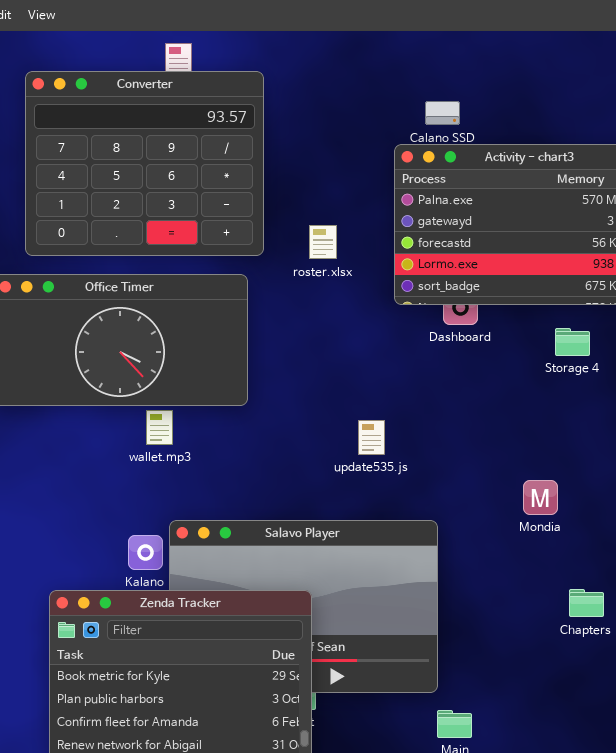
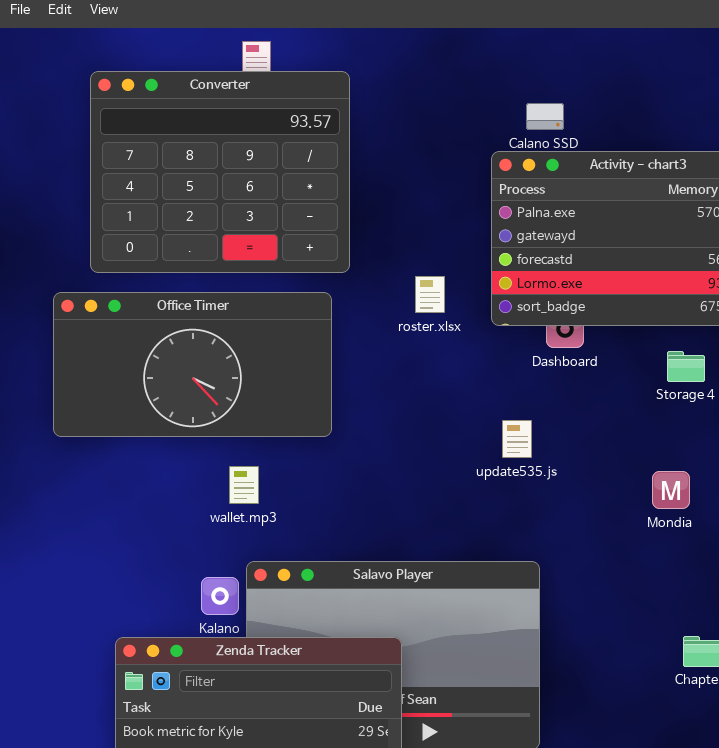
roster.xlsx: [309,225,337,259] -> [415,276,445,313], moved
wallet.mp3: [146,410,173,445] -> [229,466,259,504], moved
update535.js: [358,420,385,455] -> [502,420,532,458], moved
Mondia: [523,480,558,515] -> [652,471,690,509], moved

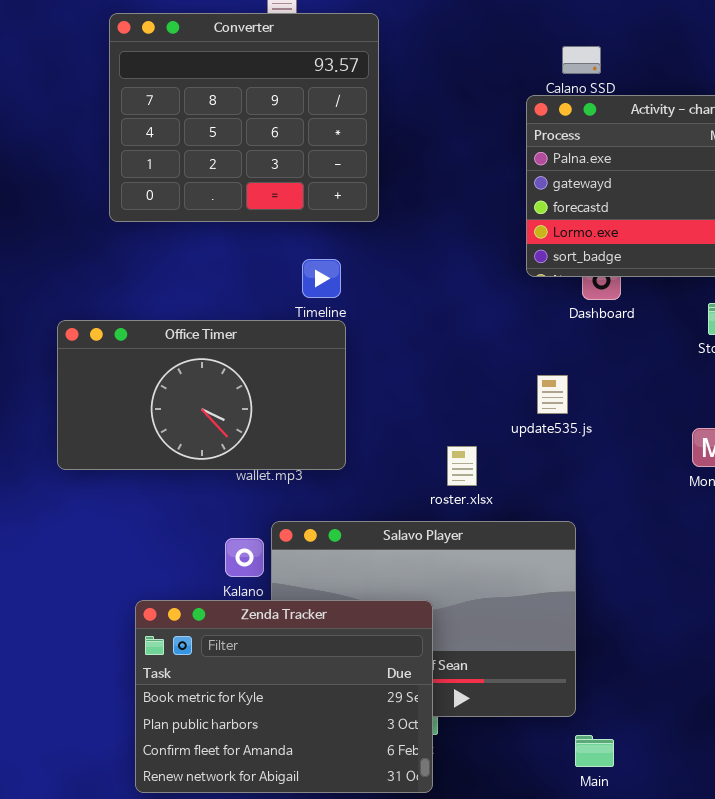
roster.xlsx: [415,276,445,313] -> [447,446,477,486], moved
Office Timer: [53,292,332,437] -> [57,320,346,470], moved

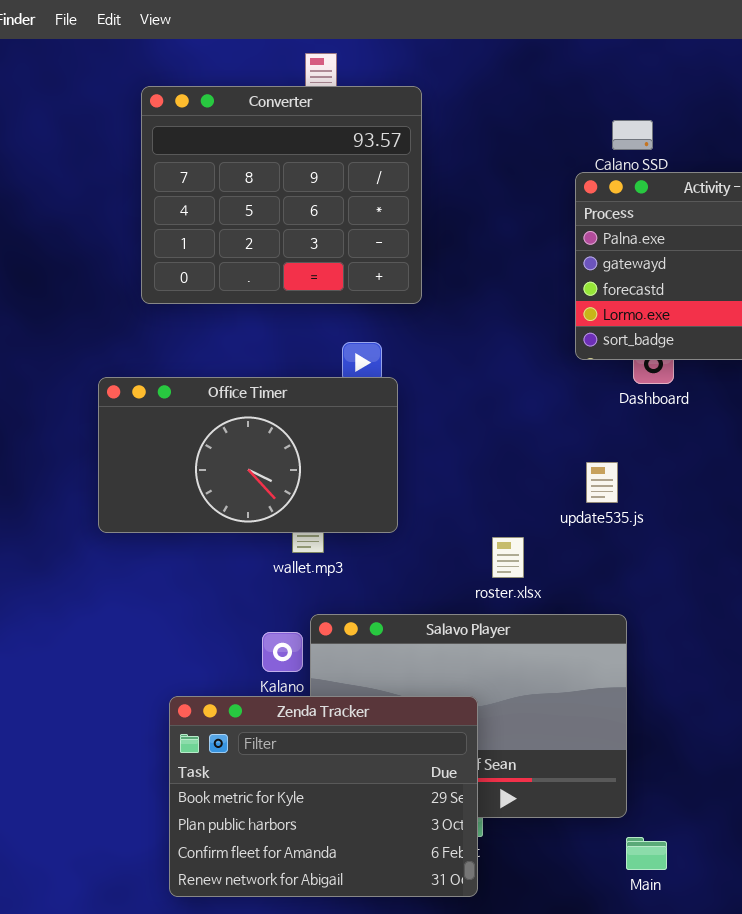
Office Timer: [57,320,346,470] -> [98,377,398,533], moved

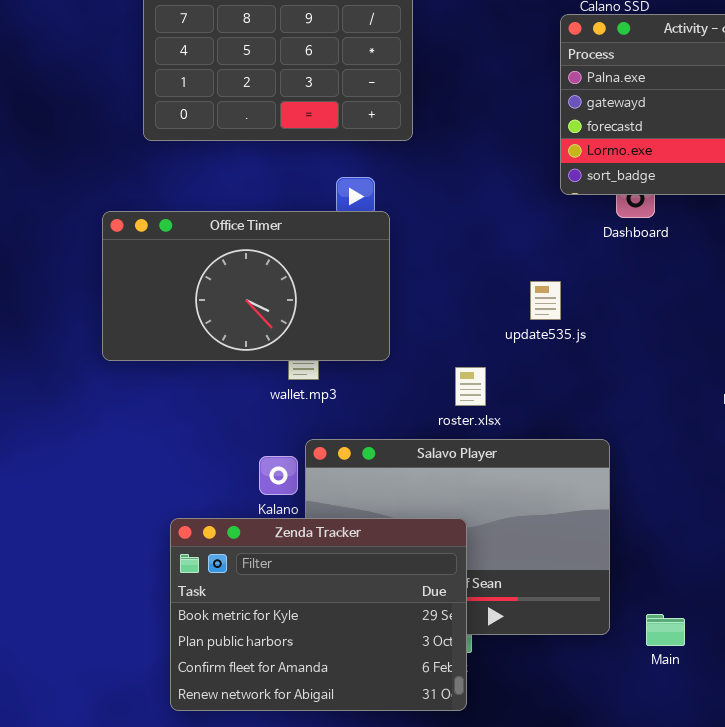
update535.js: [586,462,618,503] -> [530,281,561,320], moved
roster.xlsx: [492,537,524,578] -> [455,367,486,406], moved
Main: [626,837,667,870] -> [646,614,685,646], moved

